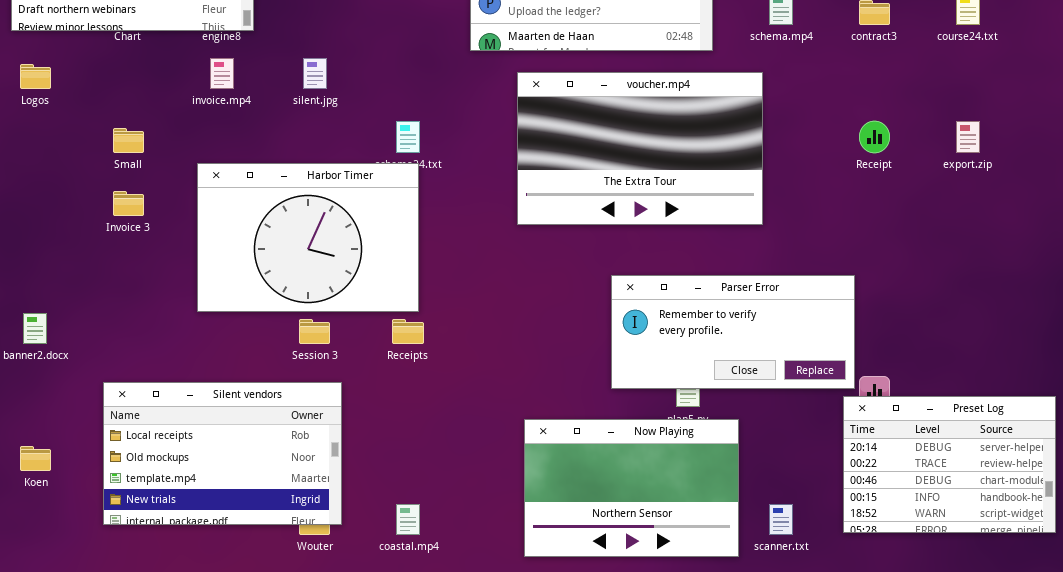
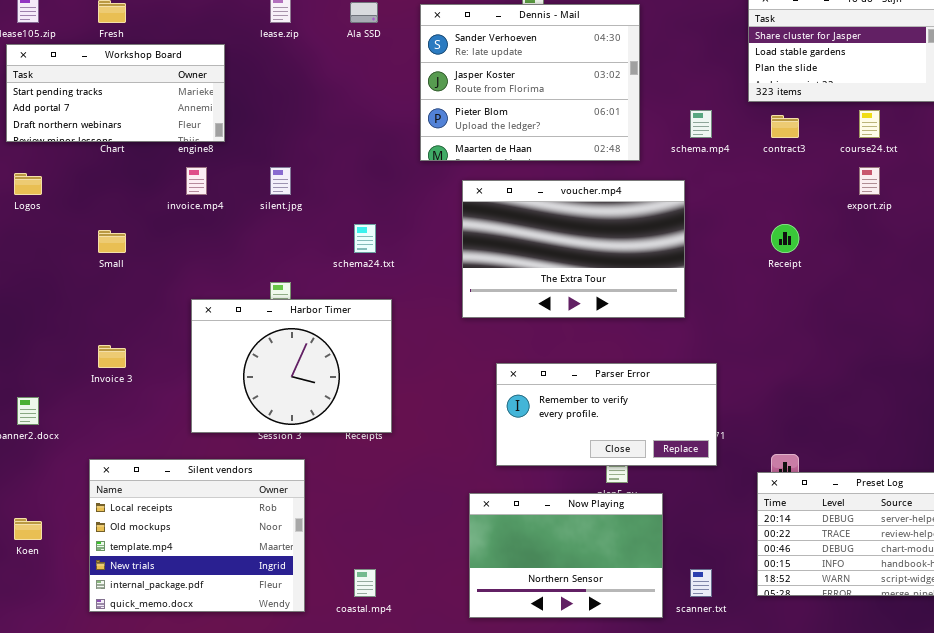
export.zip: [956,121,980,153] -> [859,167,880,195], moved
Harbor Timer: [197,163,419,312] -> [191,299,392,433], moved
Invoice 3: [113,191,144,216] -> [98,345,126,368], moved
Parser Error: [611,275,855,389] -> [496,363,717,466], moved
Silent vendors: [103,382,342,525] -> [89,459,305,612], resized

